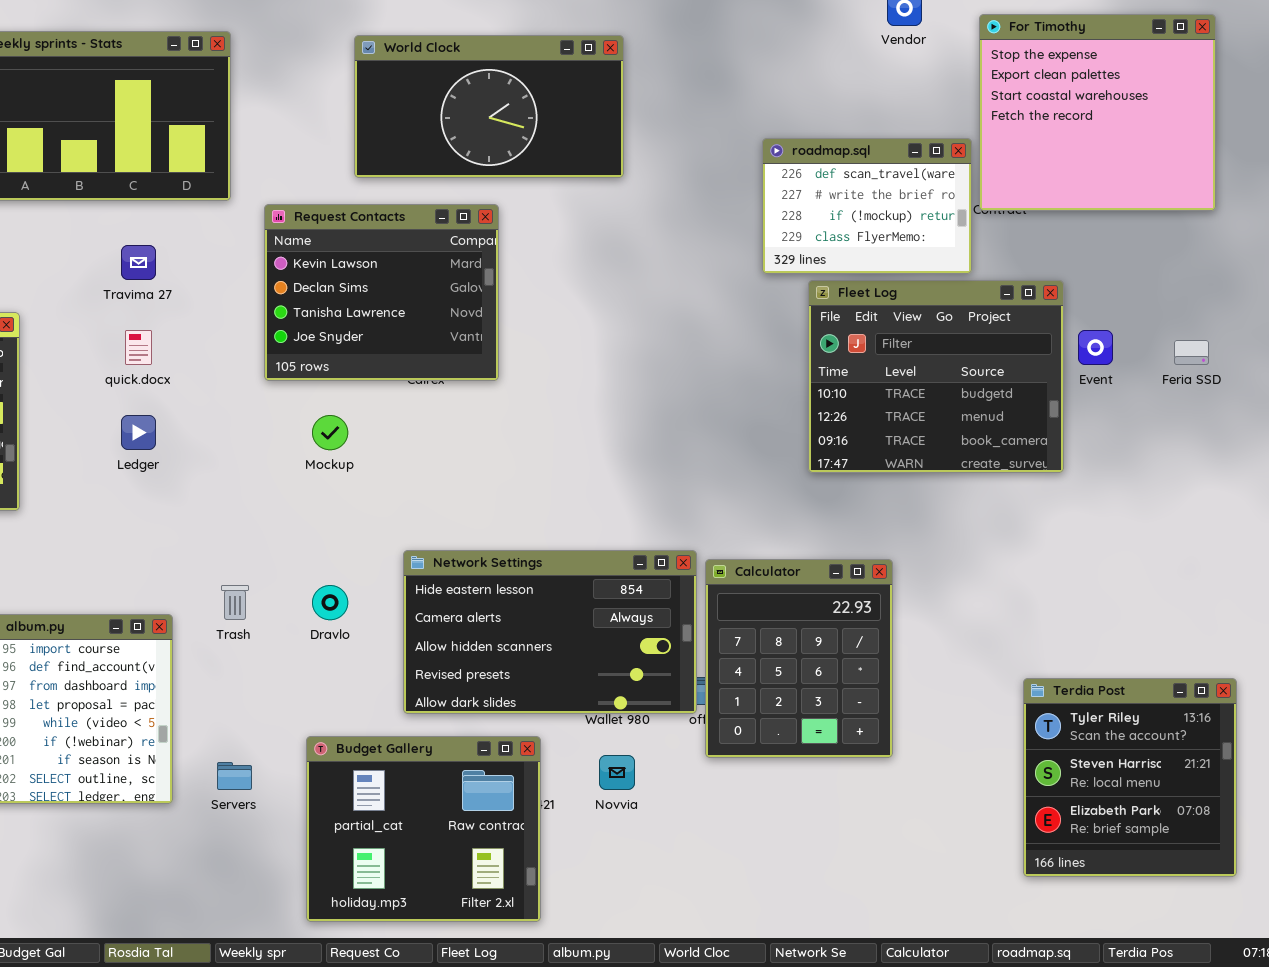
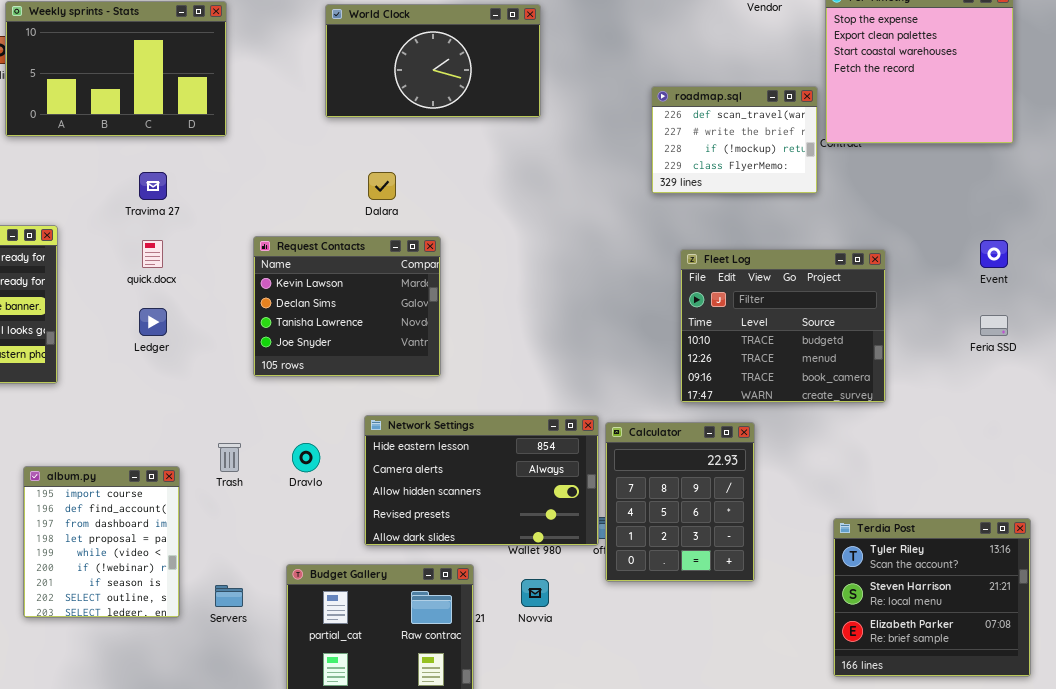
Request Contacts: [264,204,499,381] -> [253,236,441,377], moved
Fleet Log: [808,280,1064,473] -> [680,249,886,403], moved
Event: [1078,330,1113,365] -> [980,240,1008,268], moved
Feria SSD: [1174,340,1209,365] -> [980,315,1008,336], moved
Terdia Post: [1023,678,1237,877] -> [833,518,1031,677], resized

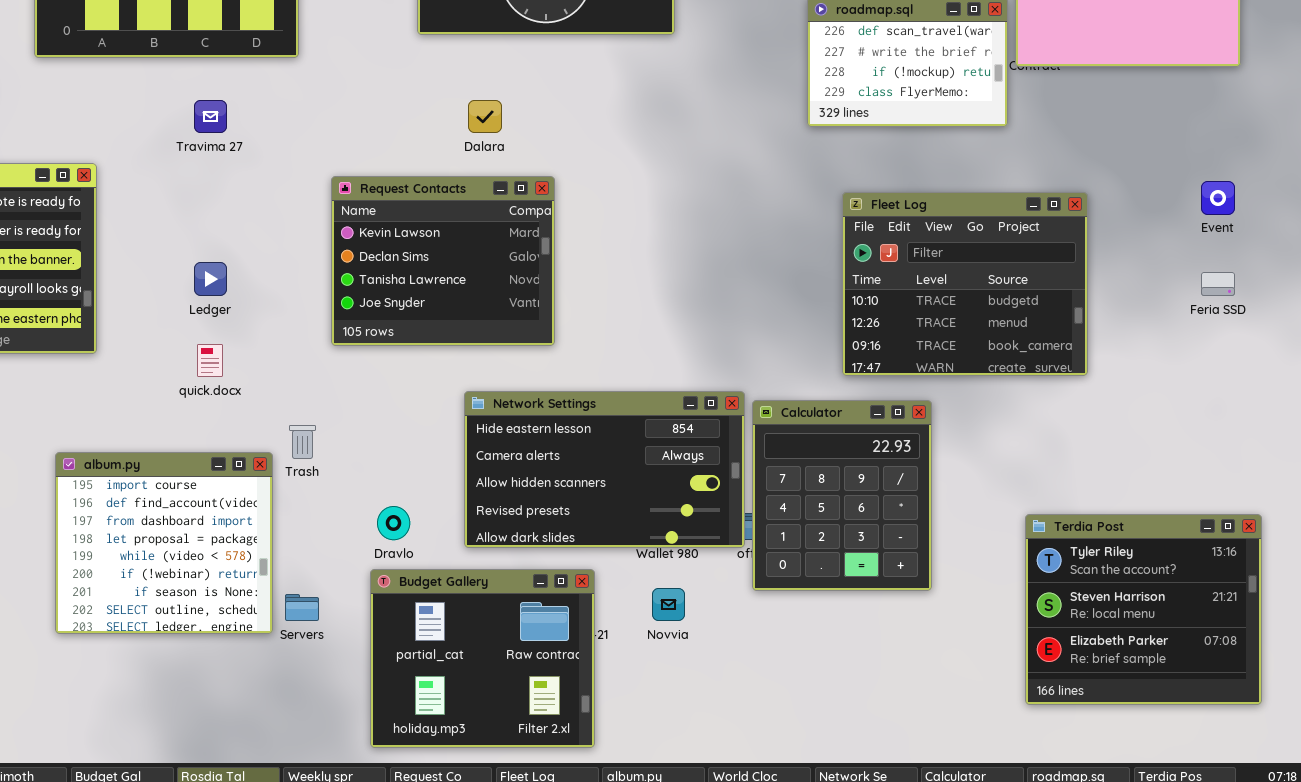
quick.docx: [142,240,163,268] -> [197,344,223,377], moved
Dravlo: [292,443,320,472] -> [377,506,410,540], moved
album.py: [23,466,180,618] -> [55,452,273,634], resized

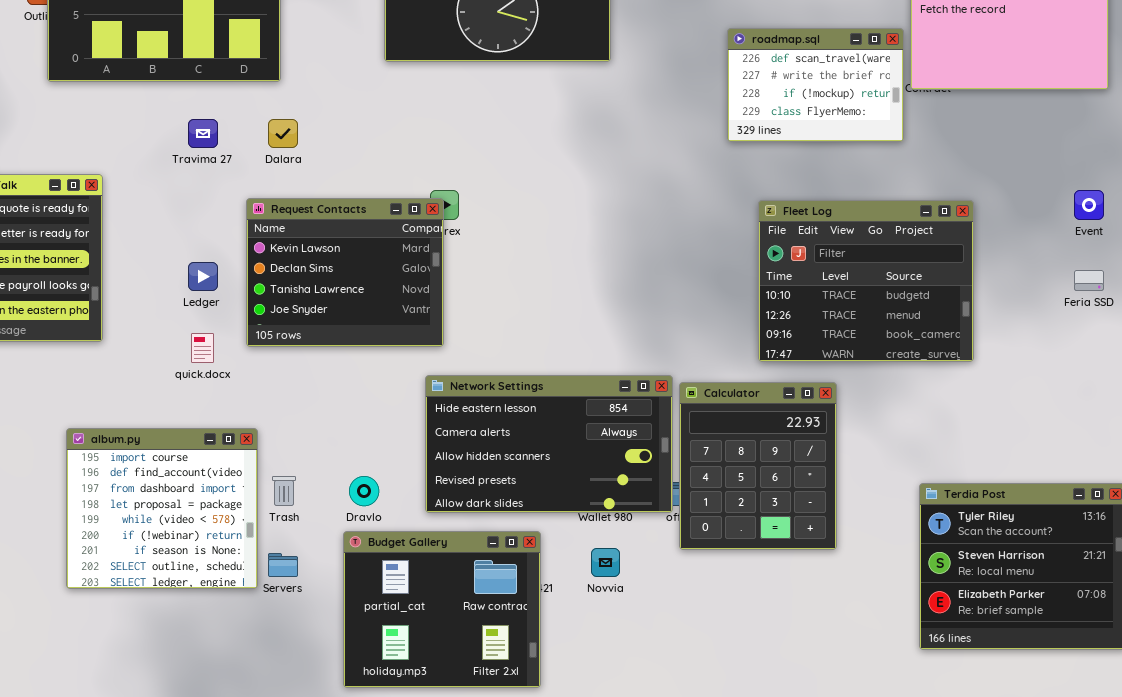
Dalara: [468,100,502,133] -> [268,119,298,148], moved
Request Contacts: [331,176,555,346] -> [246,198,444,347], moved
Trash: [289,425,316,459] -> [272,476,296,506], moved

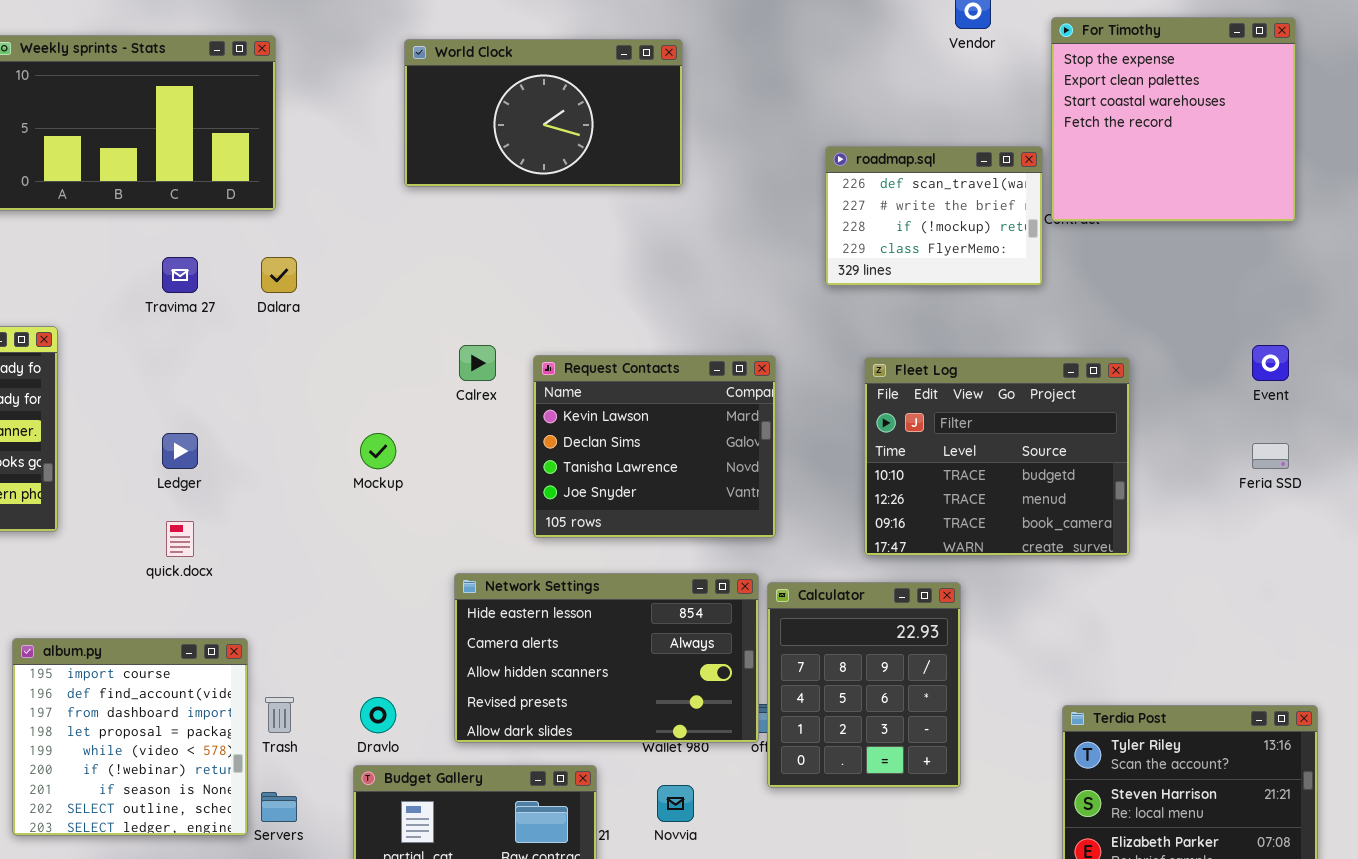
Request Contacts: [246,198,444,347] -> [533,355,776,538], moved

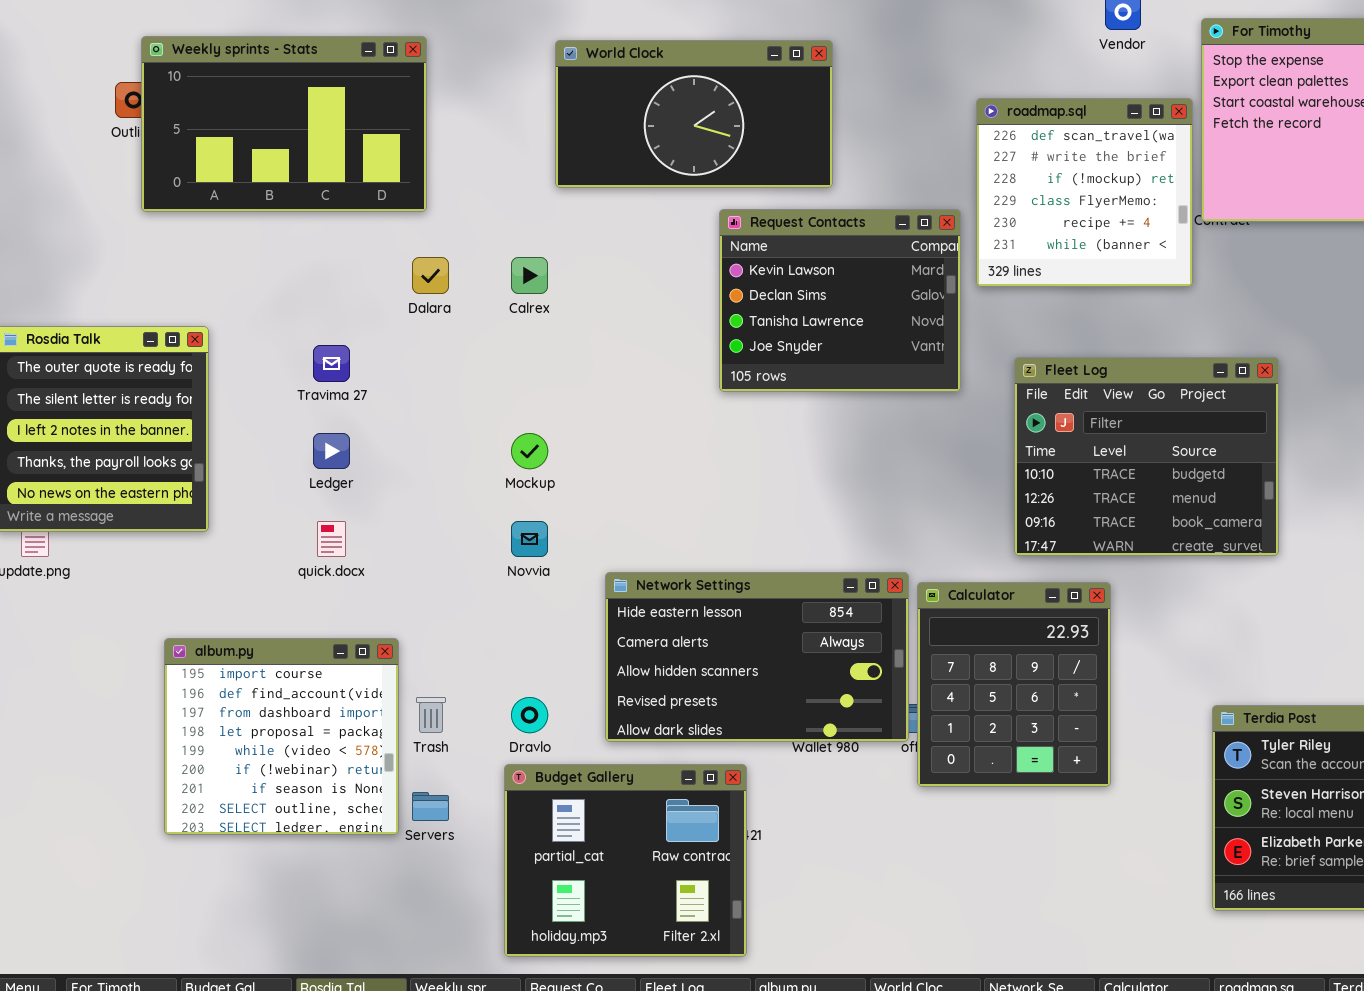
roadmap.sql: [825,146,1043,286] -> [976,98,1193,287], resized
Travima 27: [162,257,198,293] -> [313,345,350,382], moved
Calrex: [459,345,496,381] -> [511,257,548,294], moved
Request Contacts: [533,355,776,538] -> [719,209,961,392], moved
Novvia: [657,785,694,822] -> [511,521,548,557], moved

